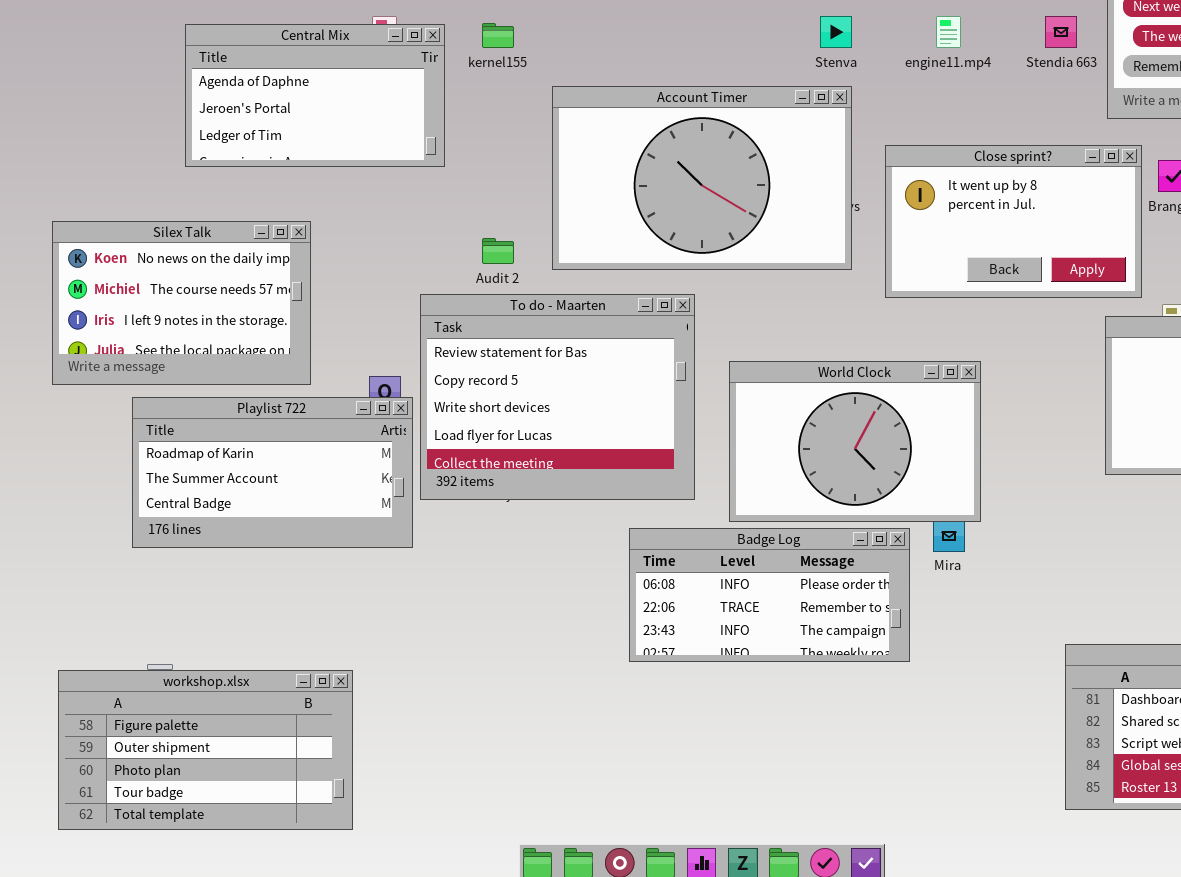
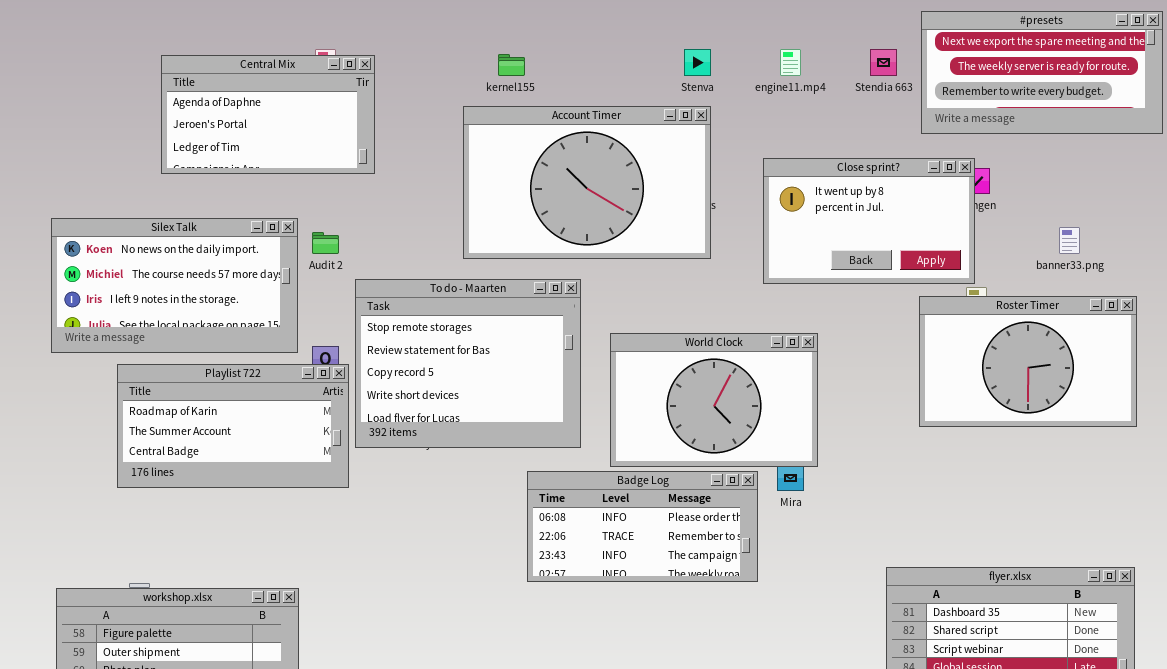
kernel155: [482,23,514,48] -> [498,54,525,76], moved
Close sprint?: [885,145,1142,298] -> [763,158,975,284], moved
Silex Talk: [52,221,311,385] -> [51,218,298,353], resized
Audit 2: [482,238,514,264] -> [312,232,339,254], moved
To do - Maarten: [420,294,695,500] -> [355,279,581,448], scrolled up 1 row

